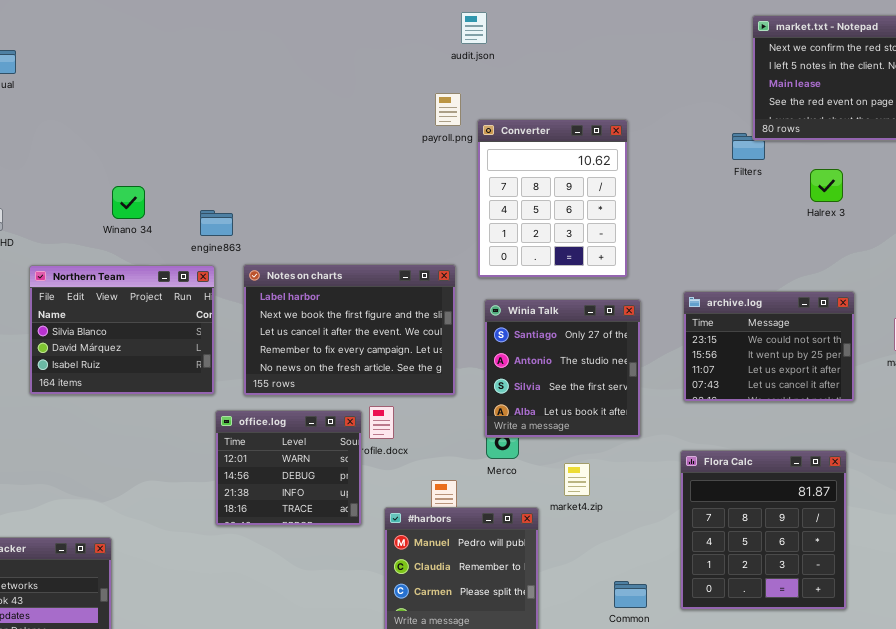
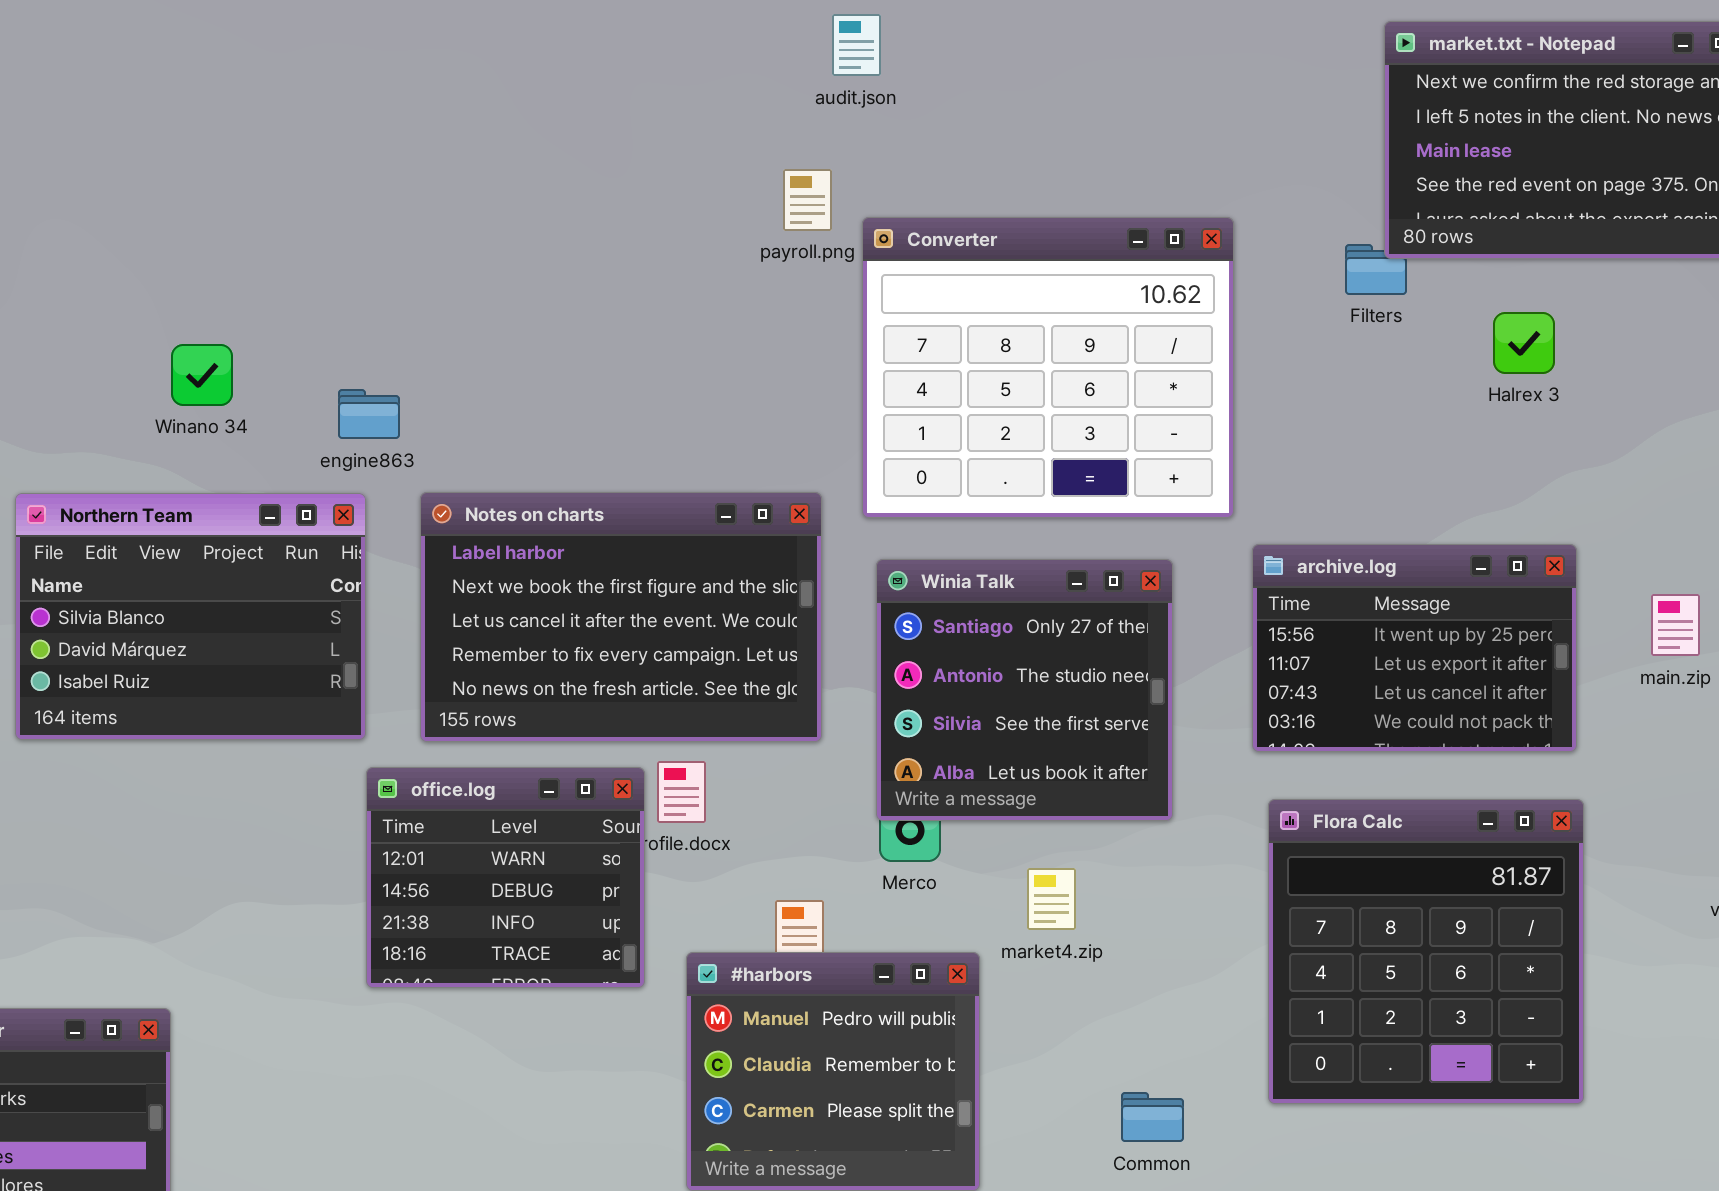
Converter: [477,119,628,278] -> [862,217,1234,518], resized
archive.log: [683,291,855,402] -> [1252,544,1577,752], scrolled down 1 row
Flora Calc: [680,450,847,610] -> [1268,799,1584,1104], moved

